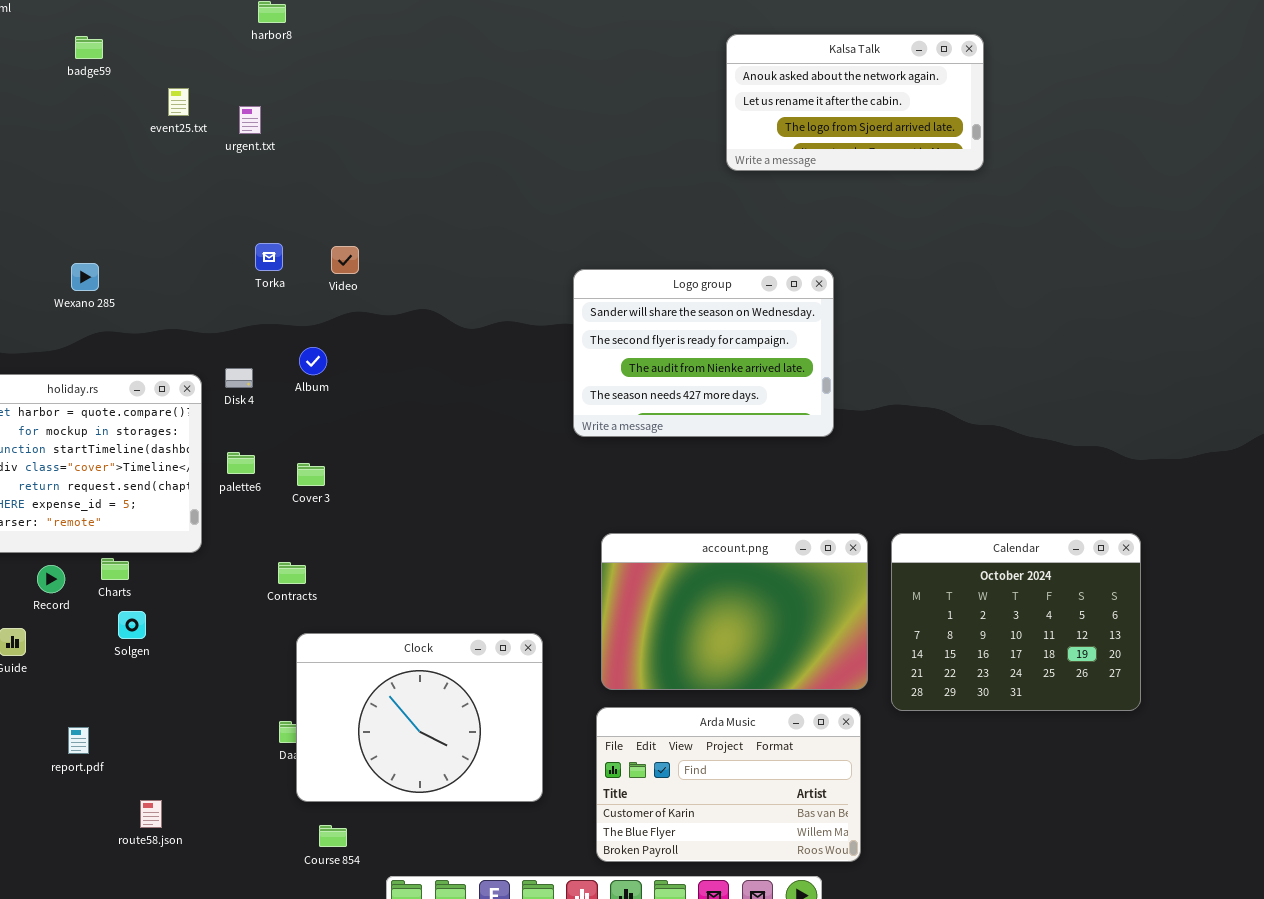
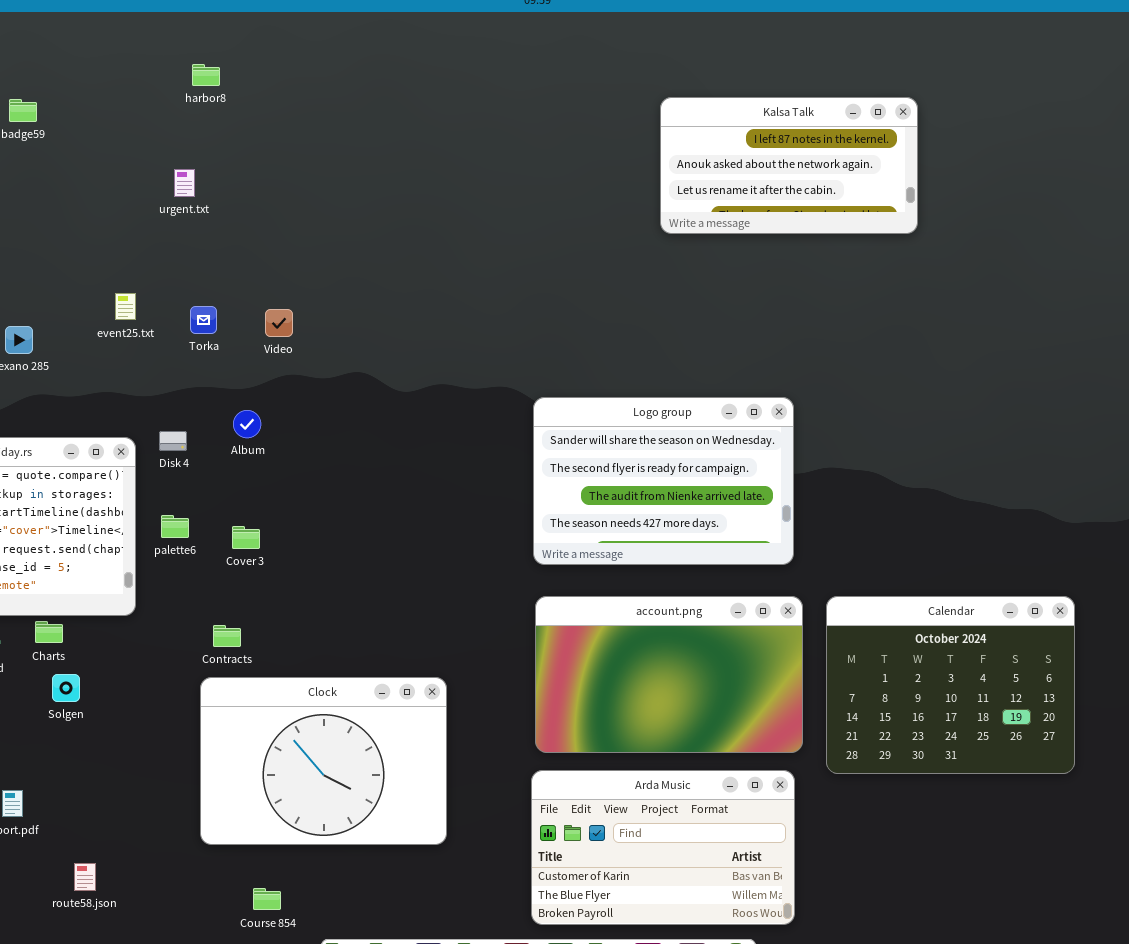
Kalsa Talk: [726,34,984,171] -> [660,97,918,234], scrolled up 1 row
event25.txt: [168,88,189,116] -> [115,293,136,320], moved
Logo group: [573,269,834,437] -> [533,397,794,565], moved
Clock: [296,633,543,802] -> [200,677,447,845], moved

